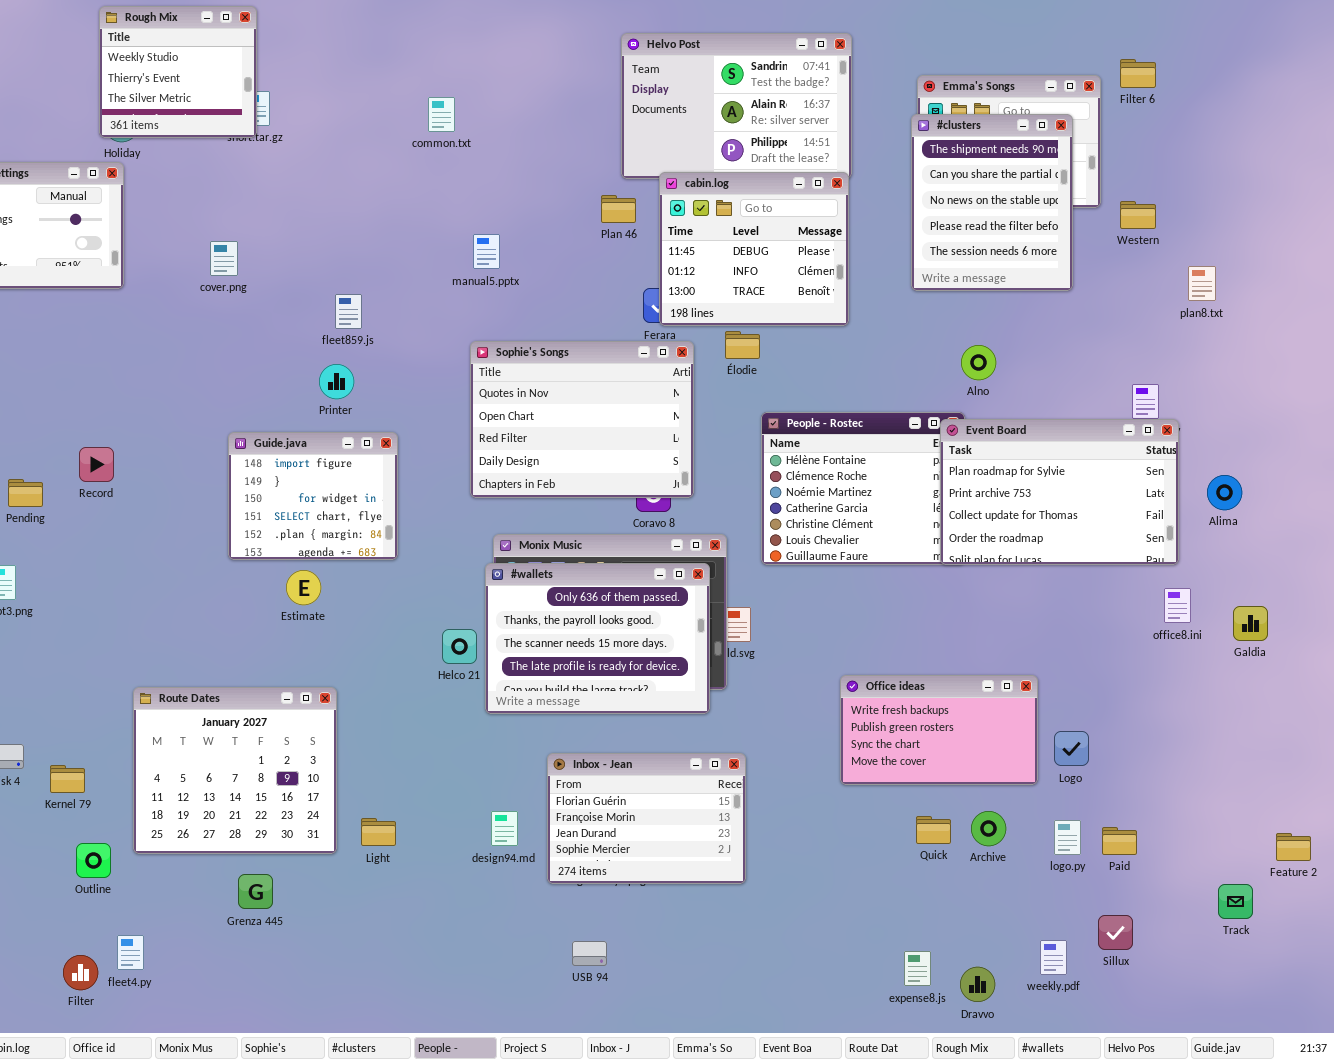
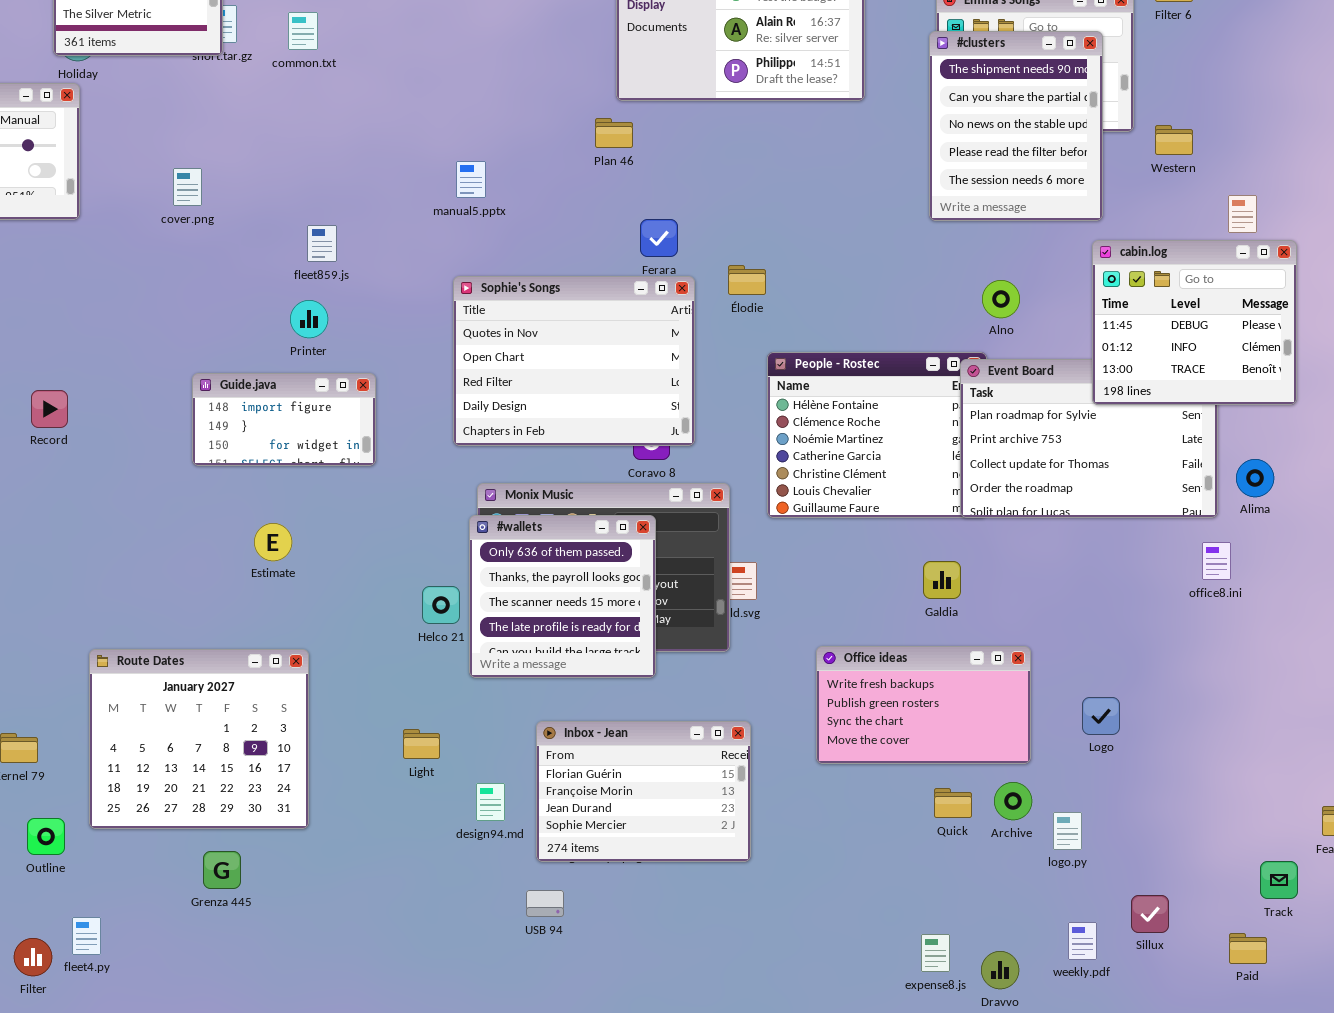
common.txt: [428,97,455,132] -> [288,12,318,50], moved
cabin.log: [659,172,849,326] -> [1092,240,1297,405], moved
Guide.java: [228,432,398,560] -> [192,373,376,466], resized
Alima: [1207,475,1242,510] -> [1236,459,1274,497], moved
#wallets: [485,563,710,714] -> [469,515,656,678], resized
Galdia: [1233,606,1268,641] -> [923,561,961,599], moved
Office ideas: [840,675,1038,785] -> [816,646,1031,764], moved
Light: [361,818,396,846] -> [403,729,440,759], moved
logo.py: [1054,820,1081,855] -> [1053,812,1082,850], moved
Paid: [1102,827,1137,855] -> [1229,933,1267,964], moved
USB 94: [572,941,607,966] -> [526,890,564,917], moved

